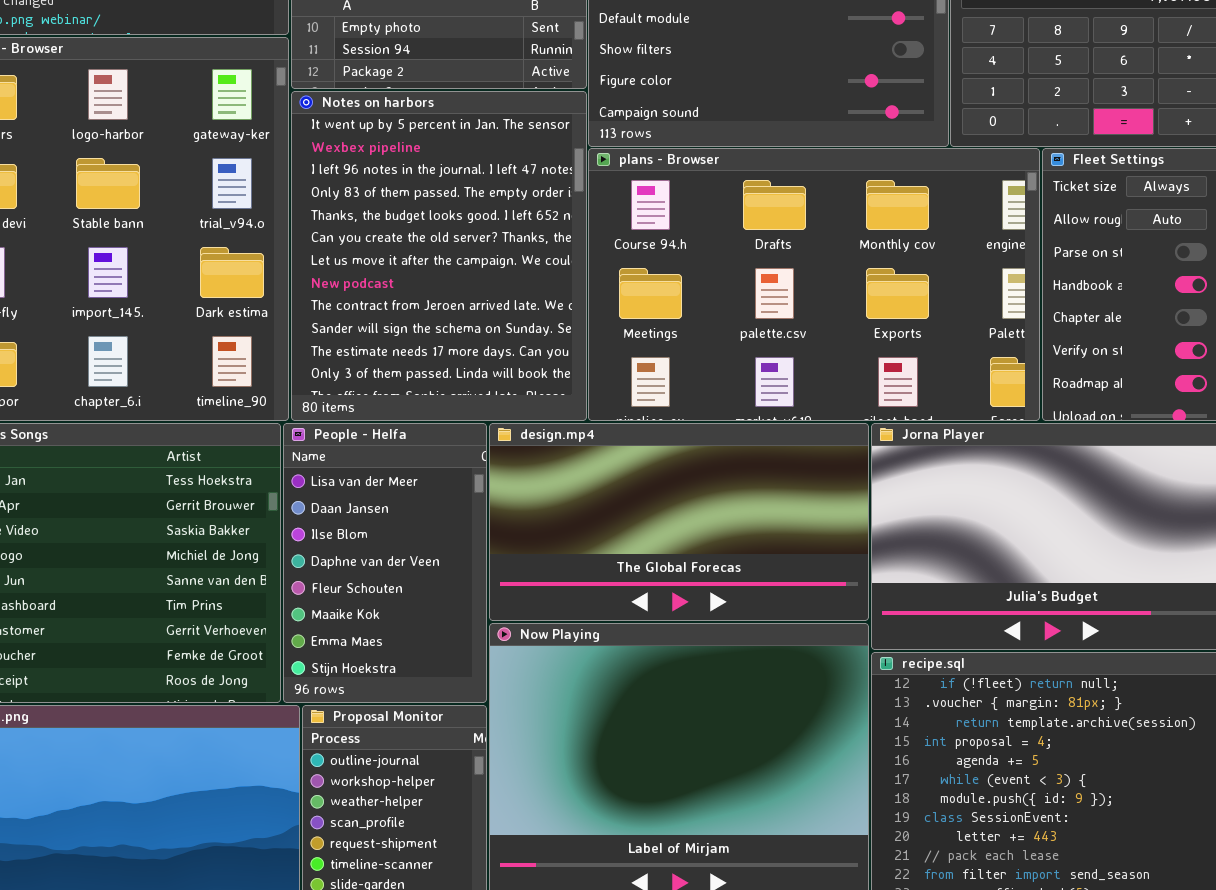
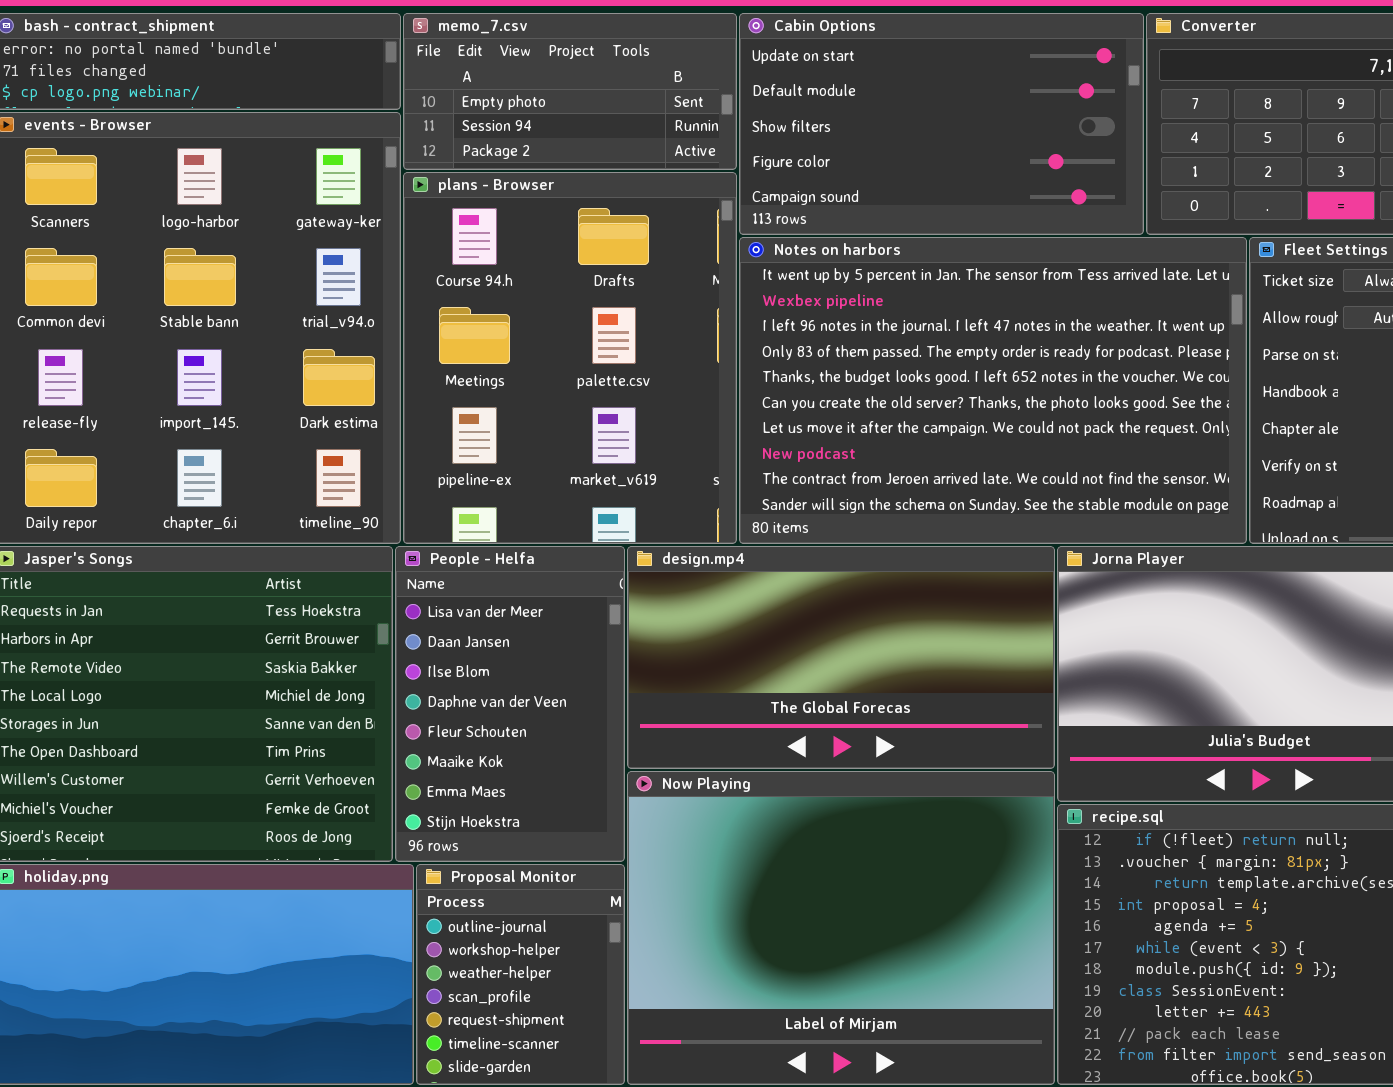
Notes on harbors: [291,91,587,421] -> [739,237,1247,544], moved, resized
plans - Browser: [588,148,1040,421] -> [403,172,737,544], moved, resized

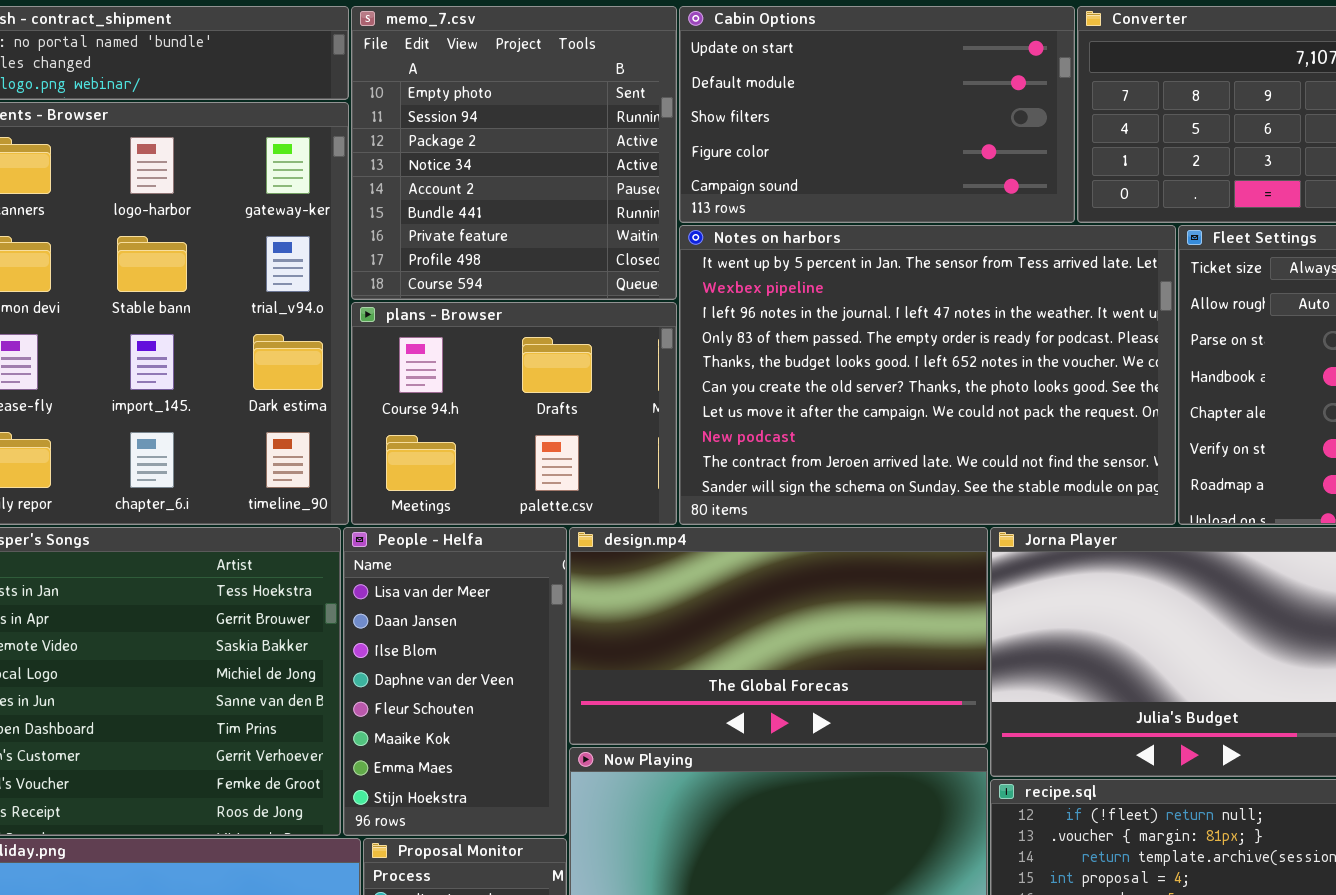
memo_7.csv: [403,13,737,170] -> [351,6,677,300], resized
plans - Browser: [403,172,737,544] -> [351,302,677,525], resized

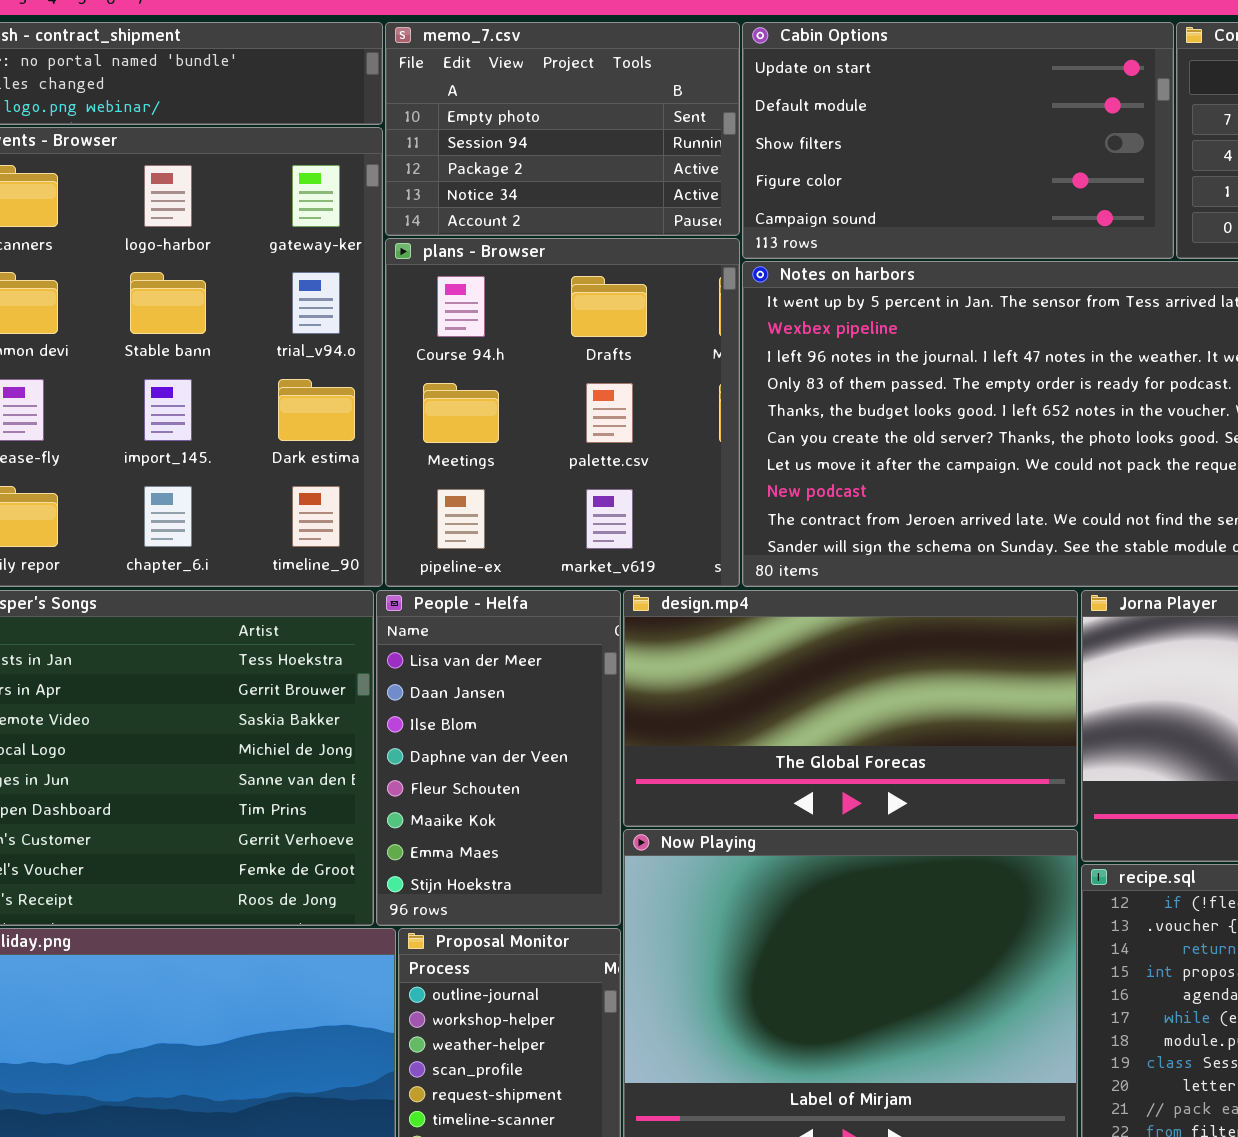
memo_7.csv: [351,6,677,300] -> [385,22,740,236], resized
plans - Browser: [351,302,677,525] -> [385,238,740,587], resized

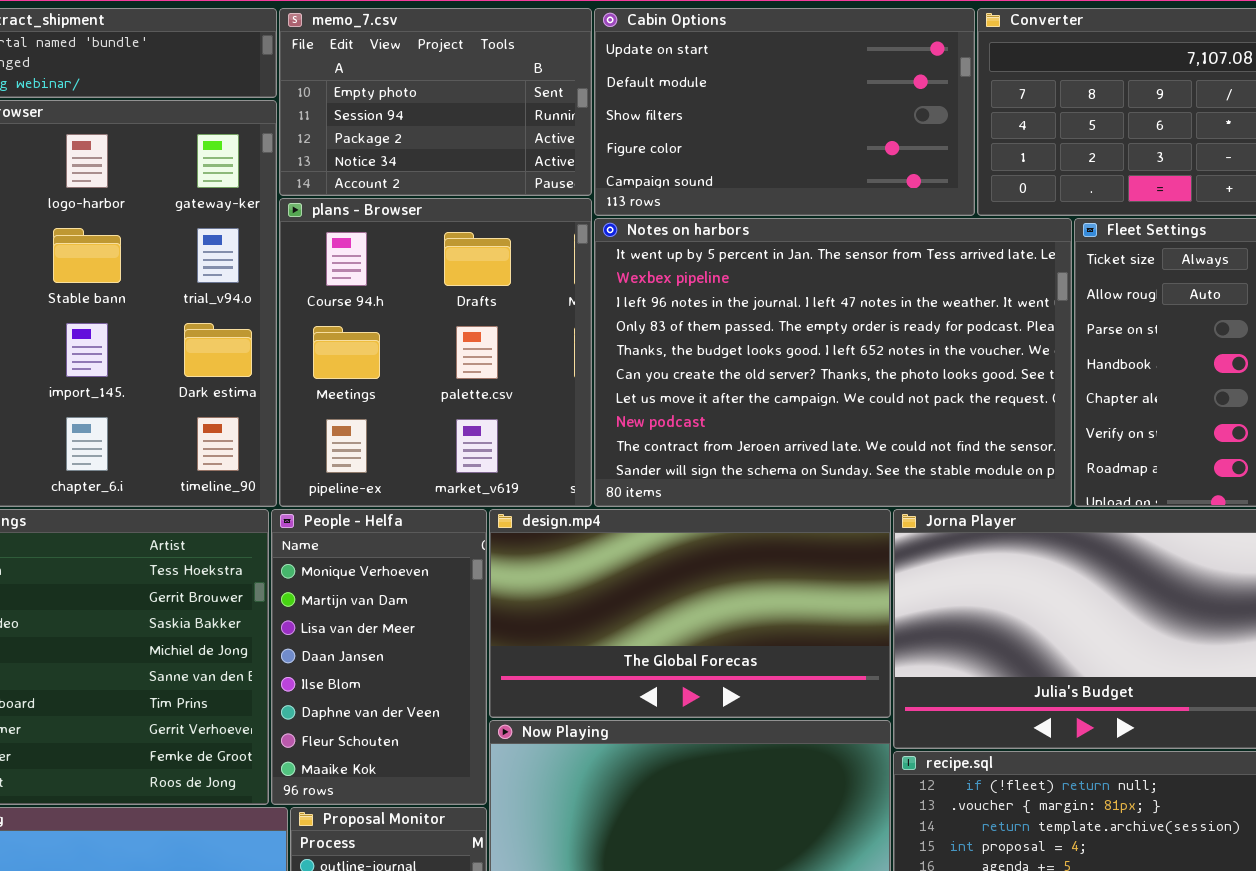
People - Helfa: [376,590,621,926] -> [271,509,487,805], scrolled up 2 rows

